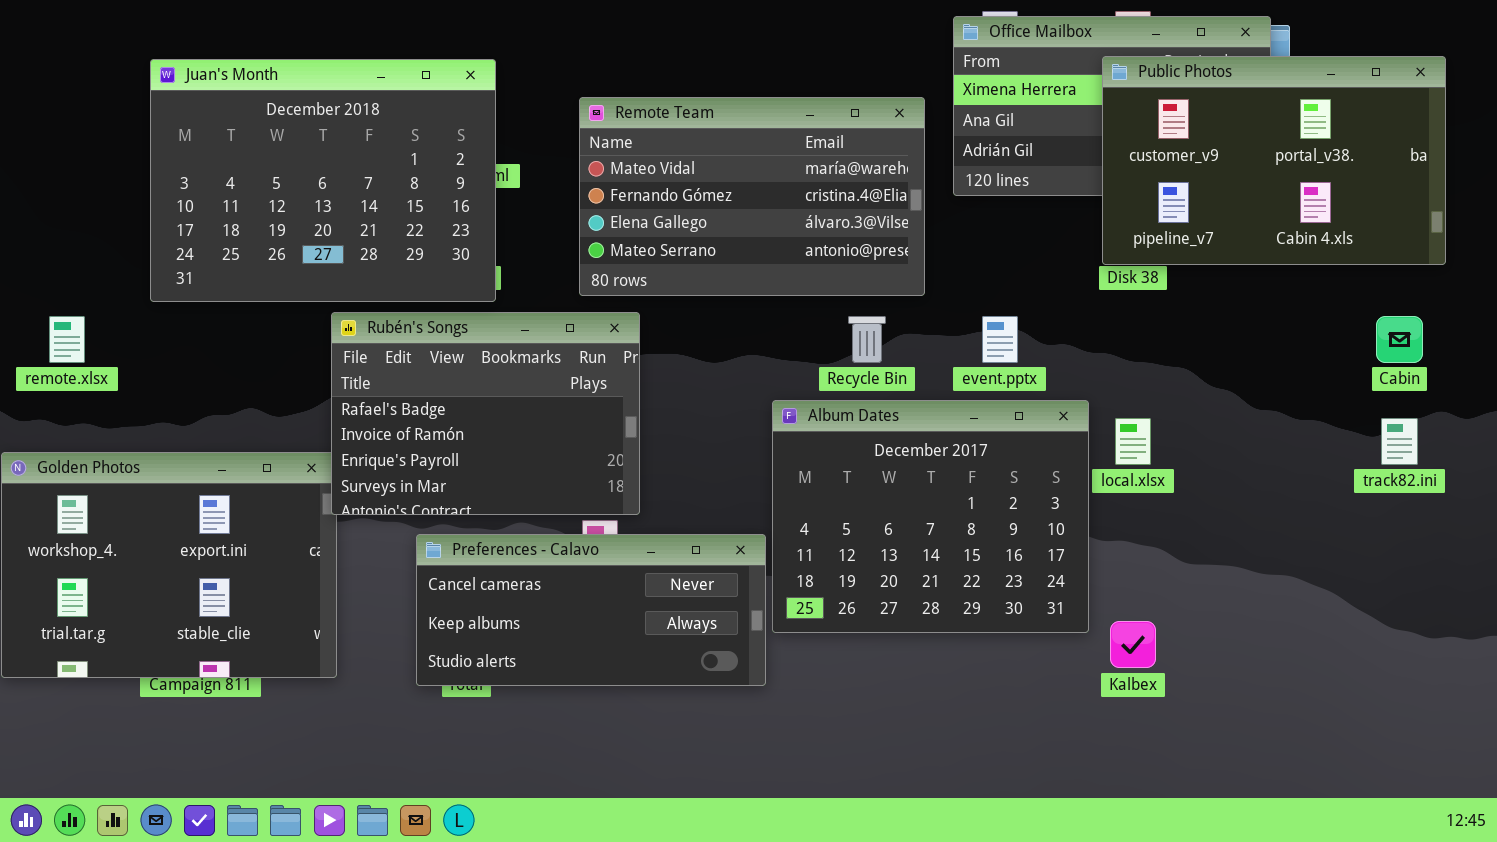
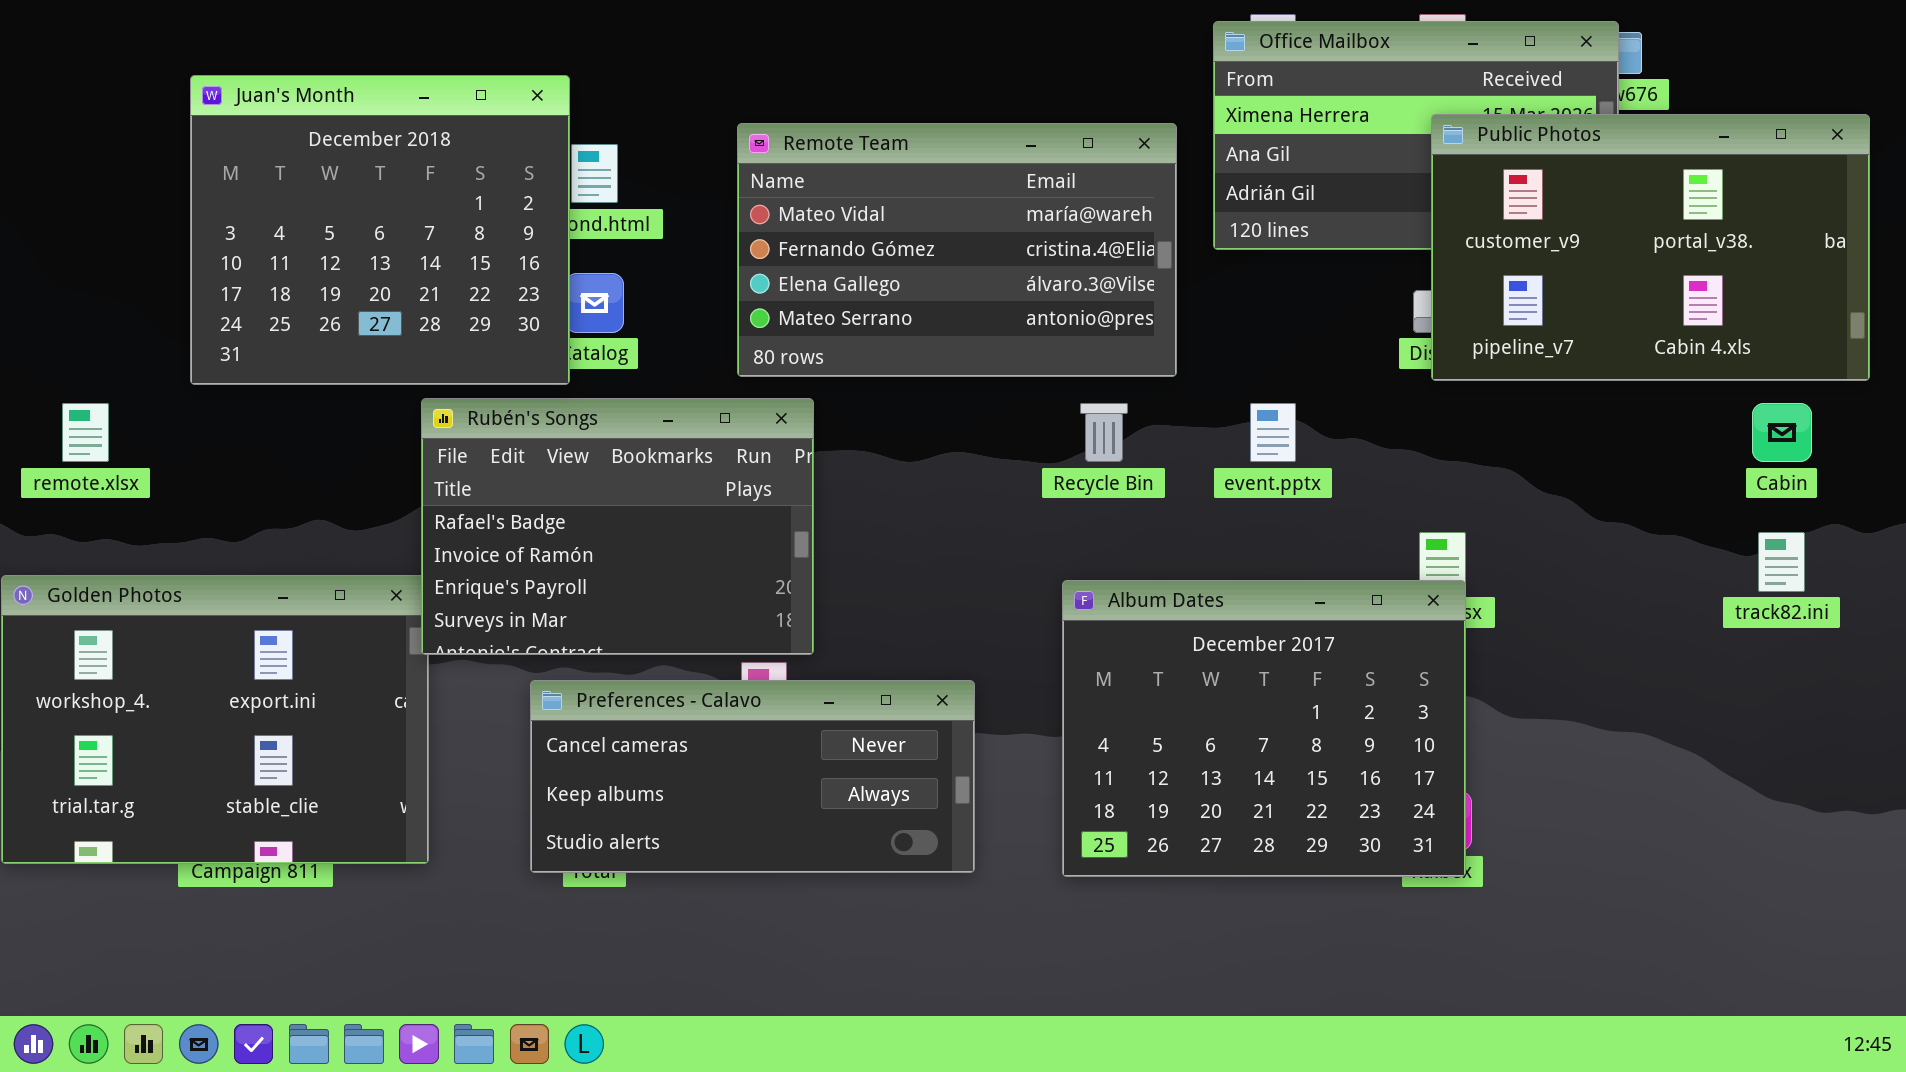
Public Photos: [1102,56,1446,265] -> [1431,114,1870,381], moved
Juan's Month: [150,59,496,302] -> [190,75,570,385], resized
Album Dates: [772,400,1089,633] -> [1062,580,1466,877], moved

